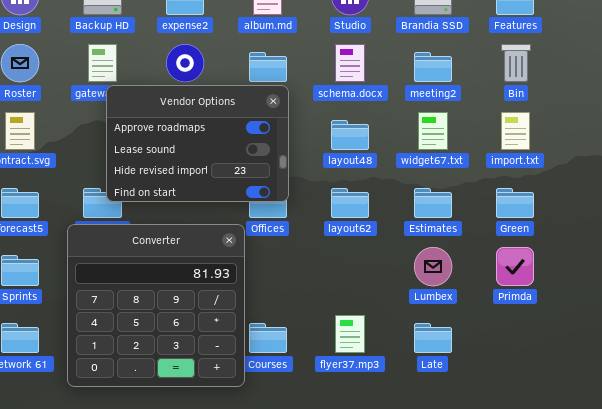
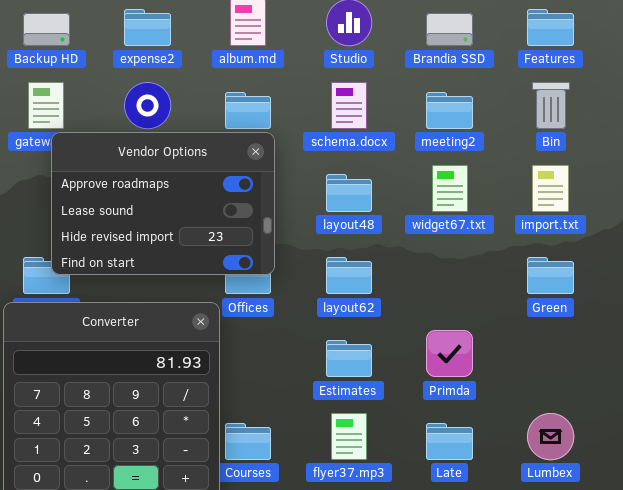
Estimates: [414,188,452,218] -> [326,340,372,377], moved
Lumbex: [414,247,452,286] -> [527,413,574,460], moved
Primda: [496,247,534,286] -> [426,330,473,377], moved

